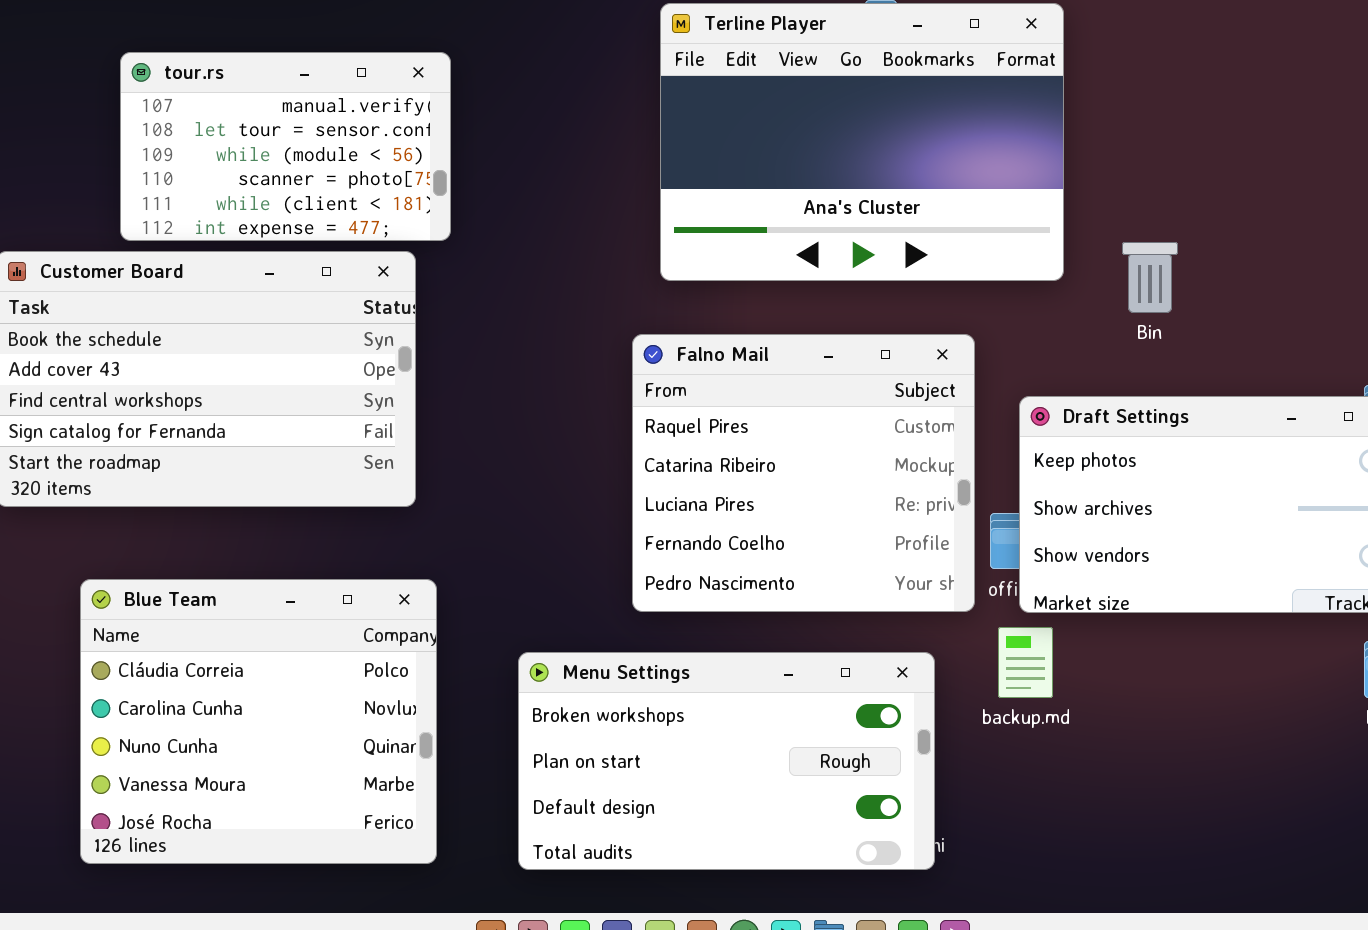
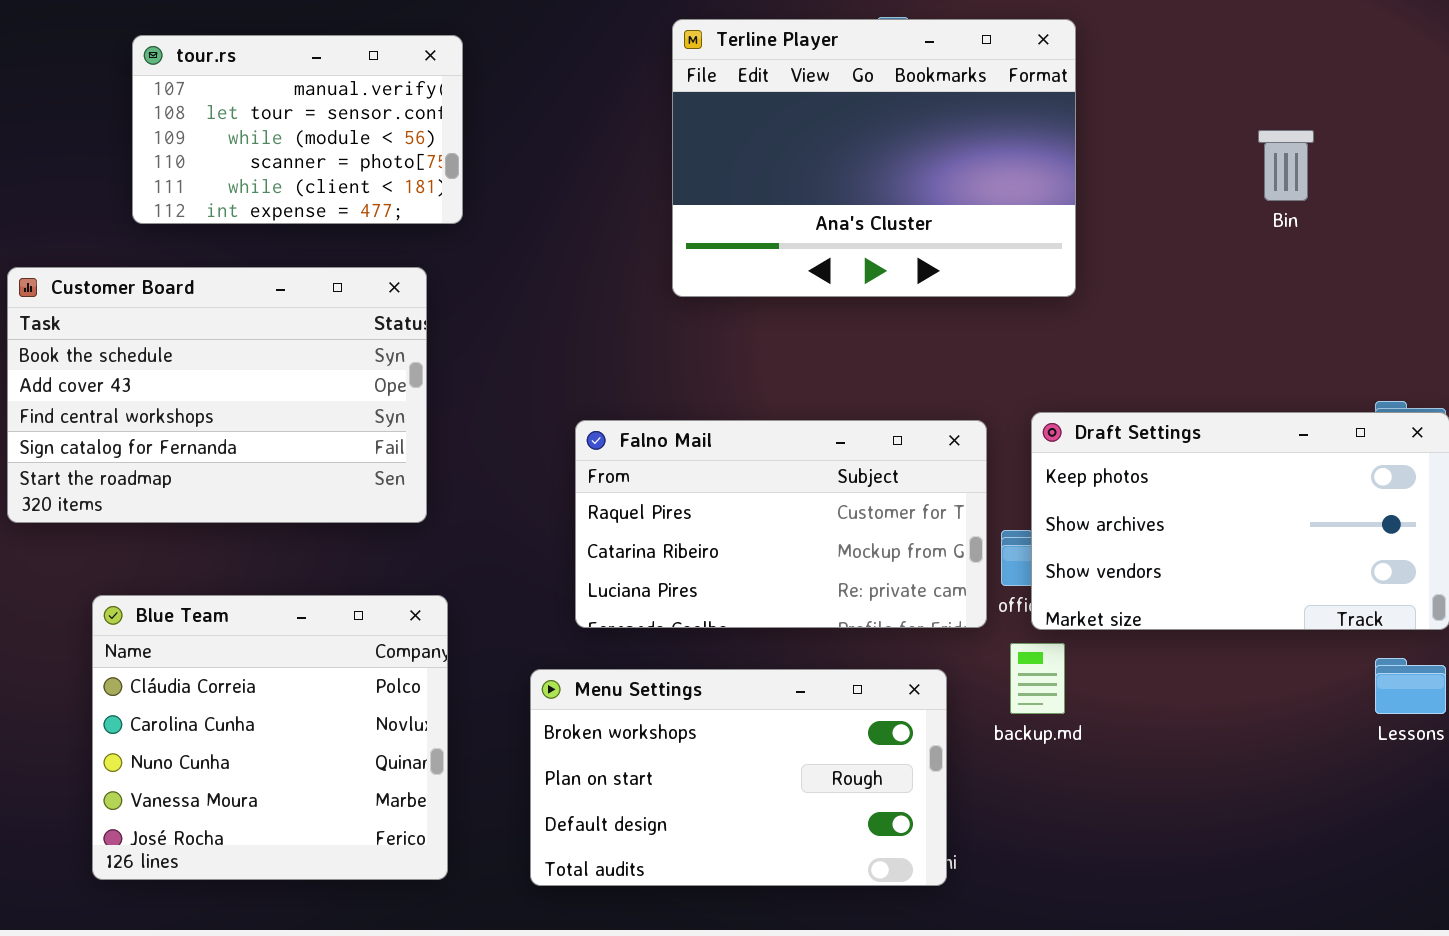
tour.rs: [120,52,451,241] -> [132,35,463,224], moved
Bin: [1122,242,1178,313] -> [1258,130,1314,201], moved
Falno Mail: [632,334,975,612] -> [575,420,987,628], resized

